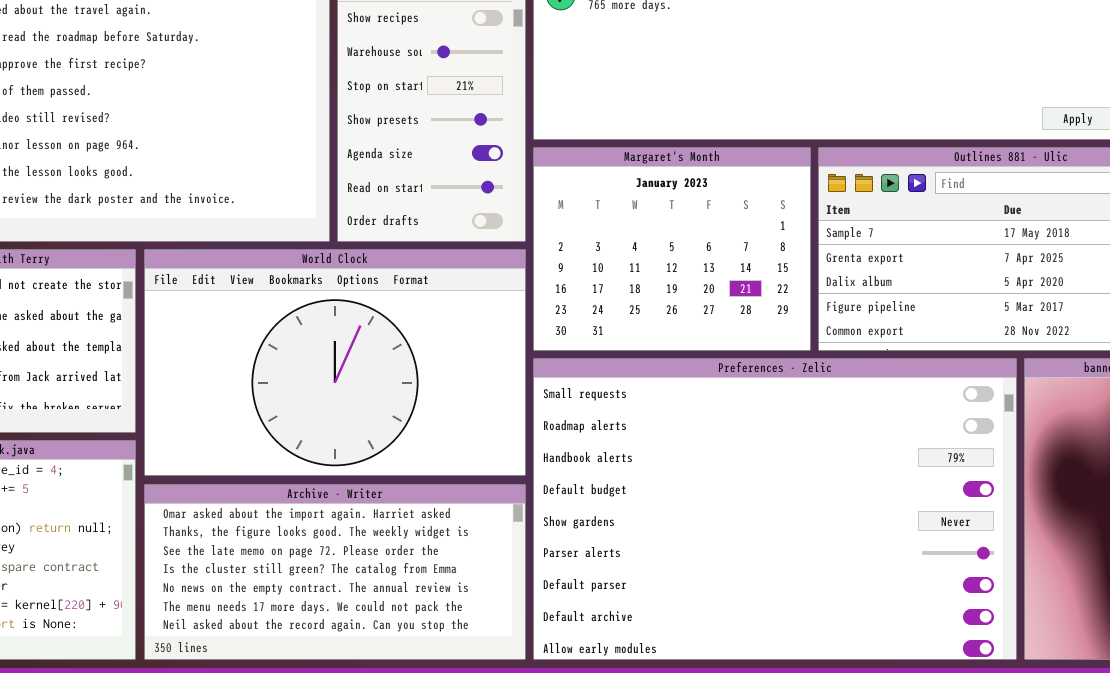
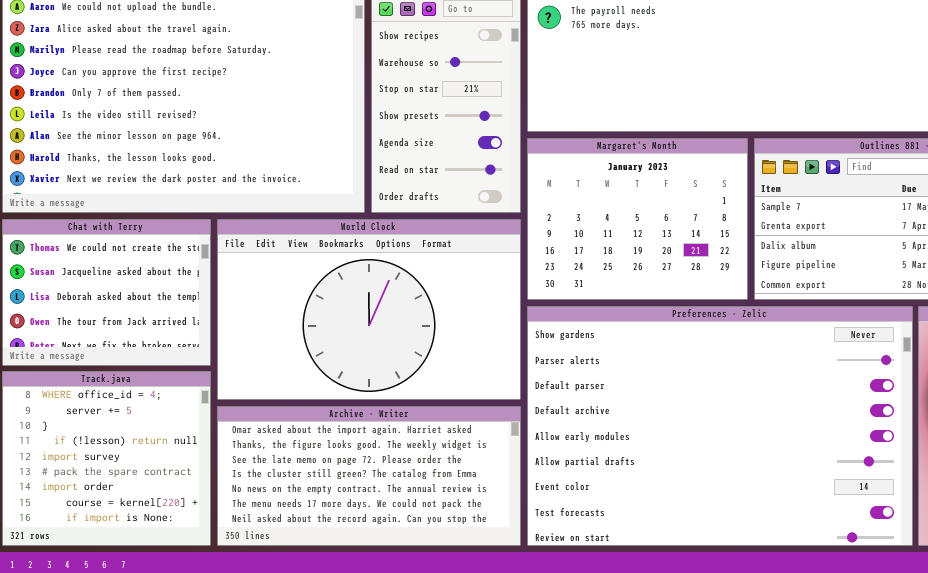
Preferences - Zelic: [533,358,1017,660] -> [527,306,913,546], scrolled down 4 rows

